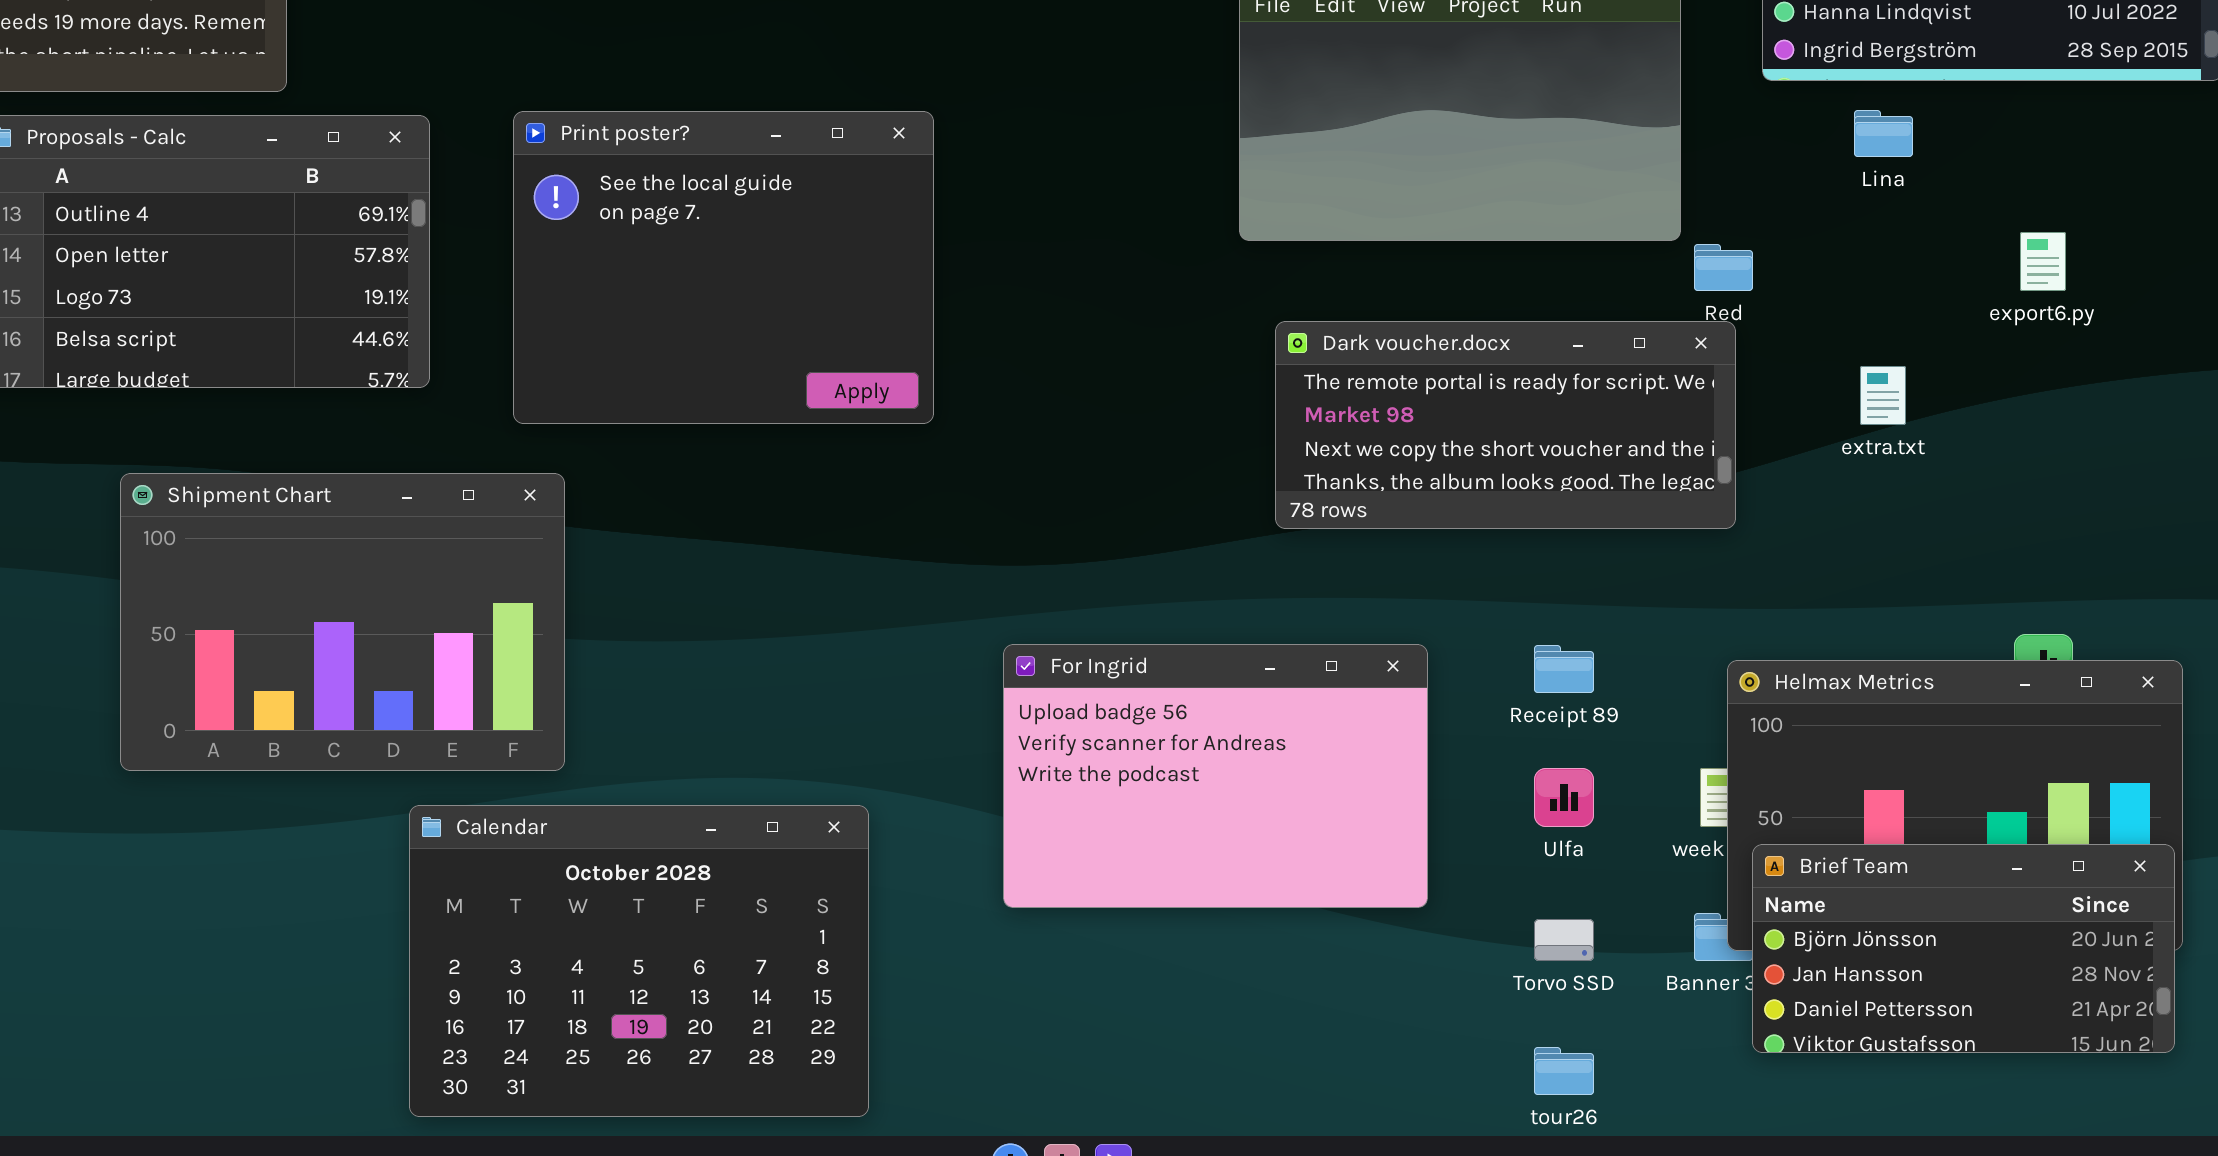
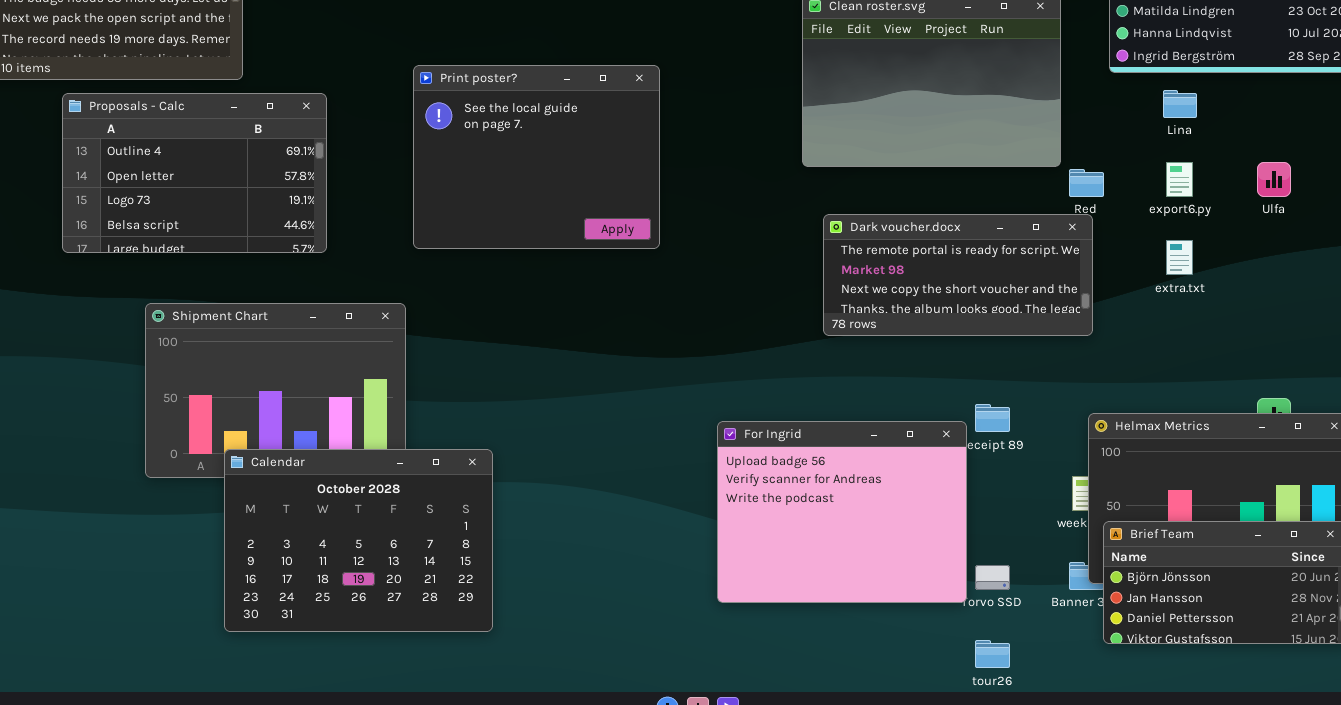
Print poster?: [513,111,934,424] -> [413,65,660,249], moved
export6.py: [2020,232,2066,291] -> [1166,162,1193,197], moved
For Ingrid: [1003,644,1428,908] -> [717,421,967,603], moved, resized
Ulfa: [1534,768,1594,827] -> [1257,162,1291,197], moved
Calendar: [409,805,869,1117] -> [224,449,493,632], moved

